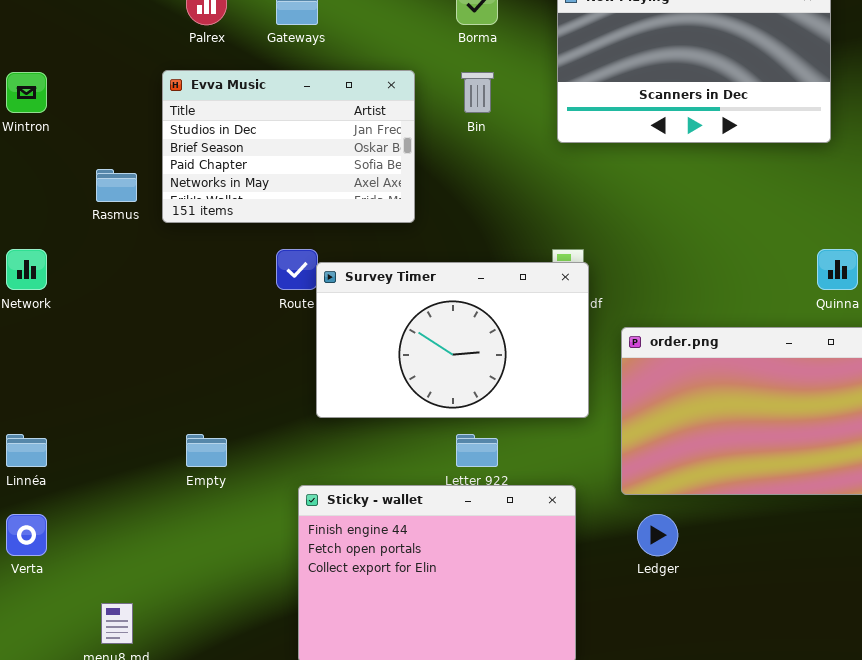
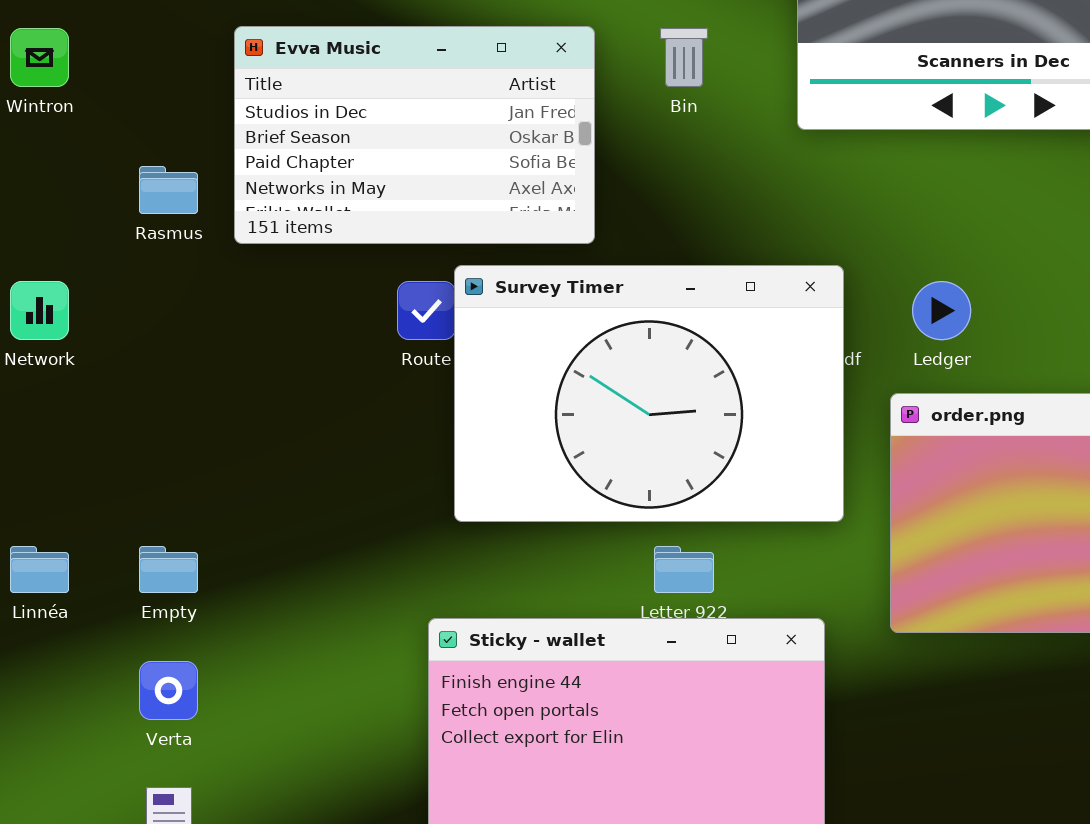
Survey Timer: [316,262,589,418] -> [454,265,844,522], resized
Empty: [186,434,227,467] -> [139,546,198,593], moved
Verta: [6,514,47,556] -> [139,661,198,720], moved
Ledger: [637,514,678,556] -> [912,281,971,340], moved

